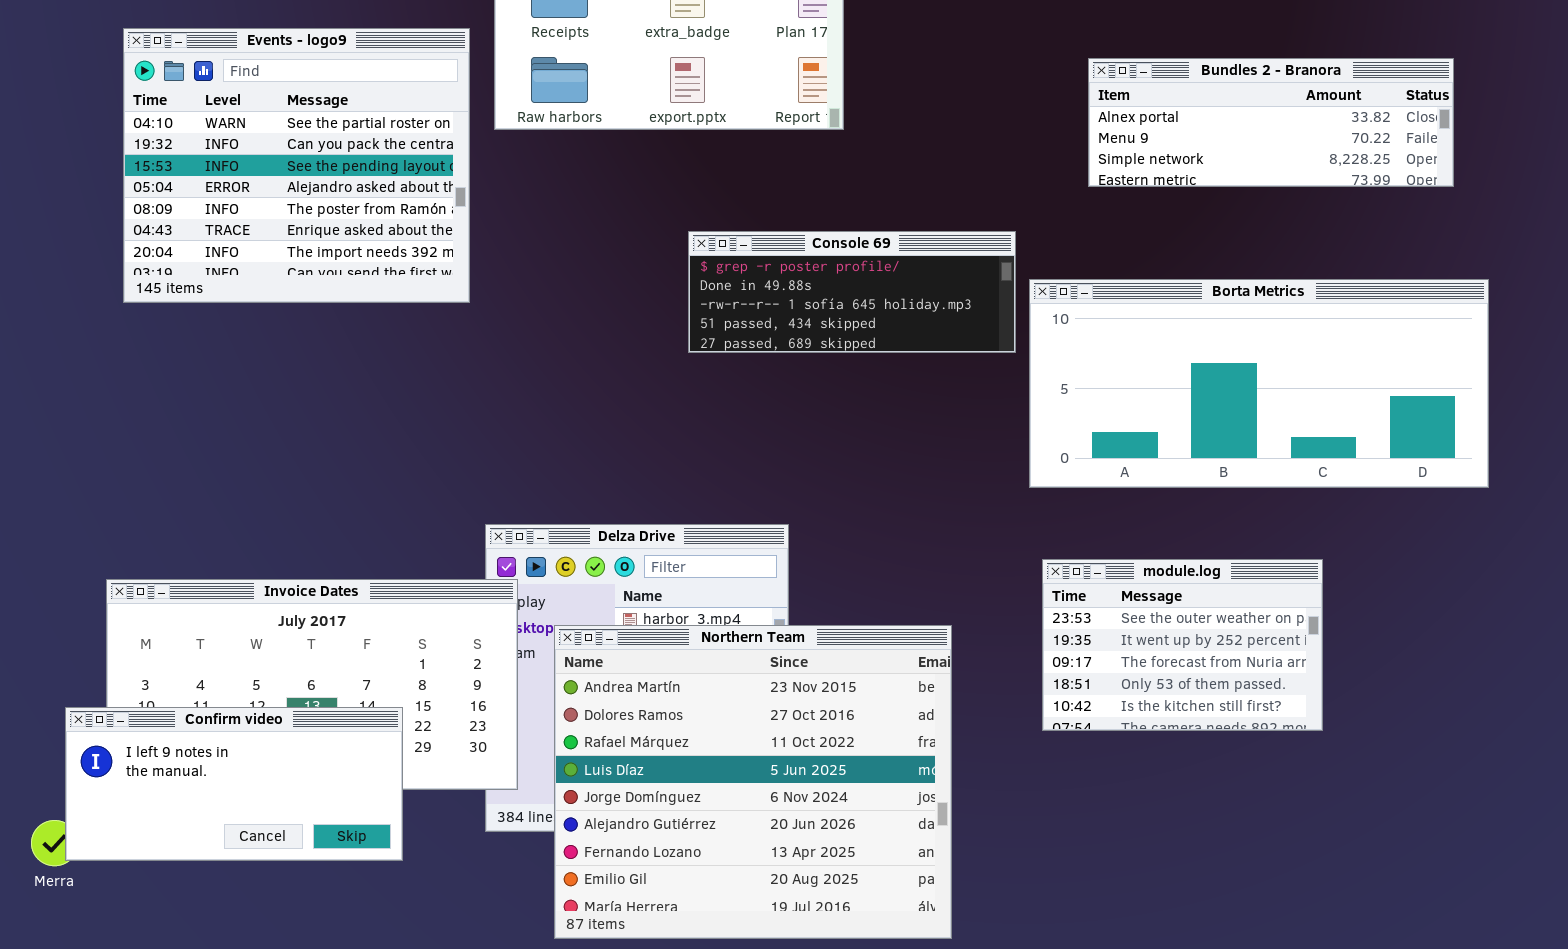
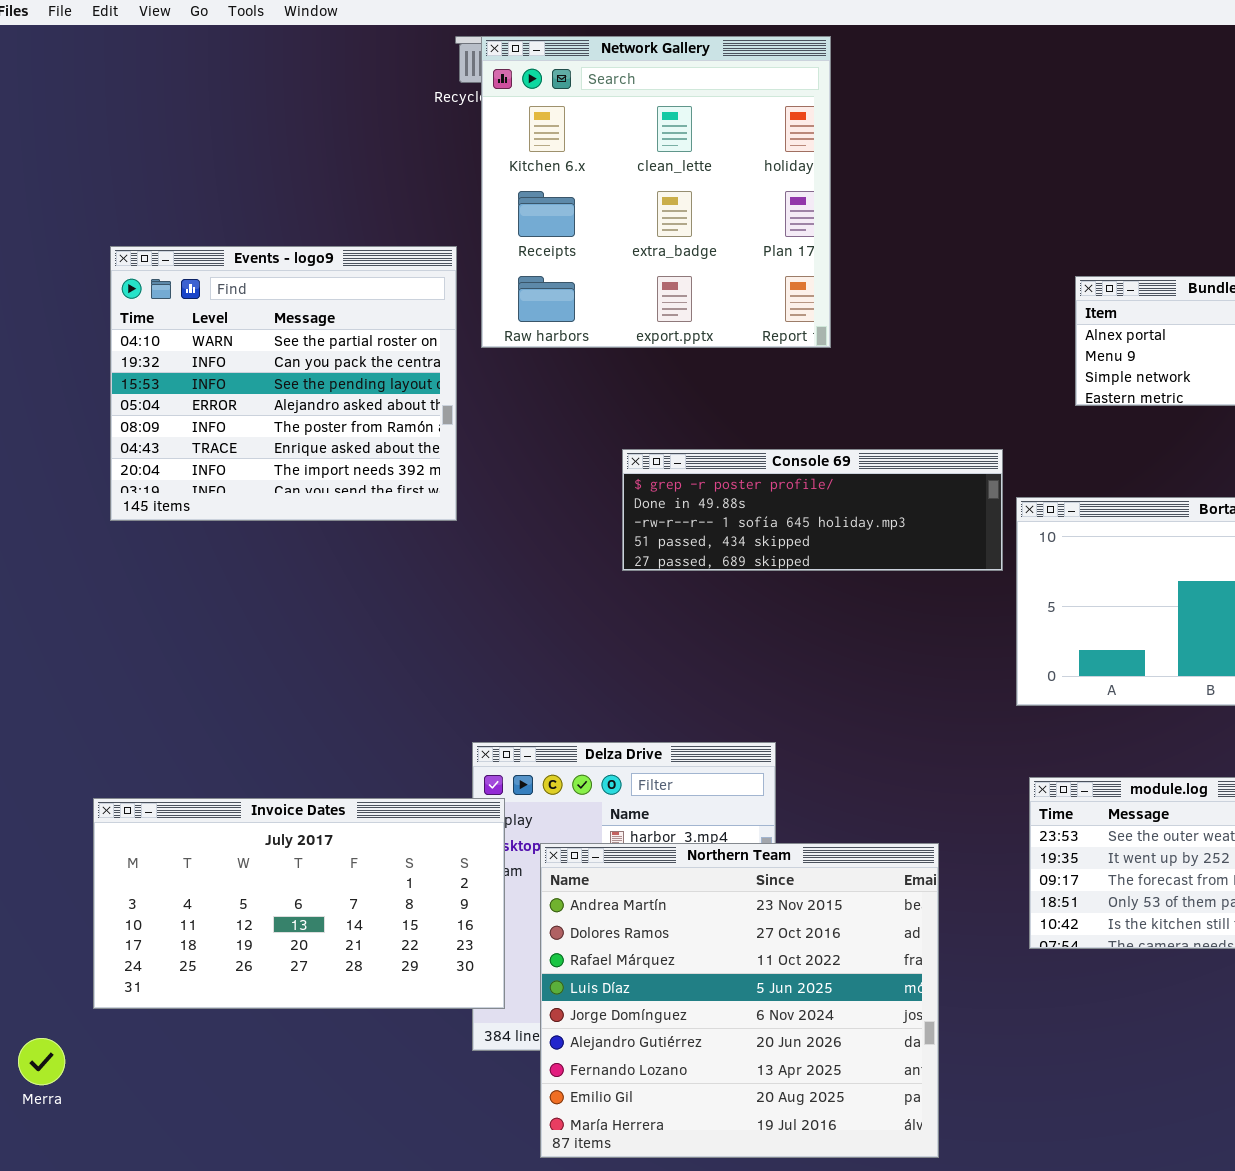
Console 69: [688,231,1016,353] -> [622,449,1003,571], resized
Confirm video: [65,707,403,861] -> none, closed

